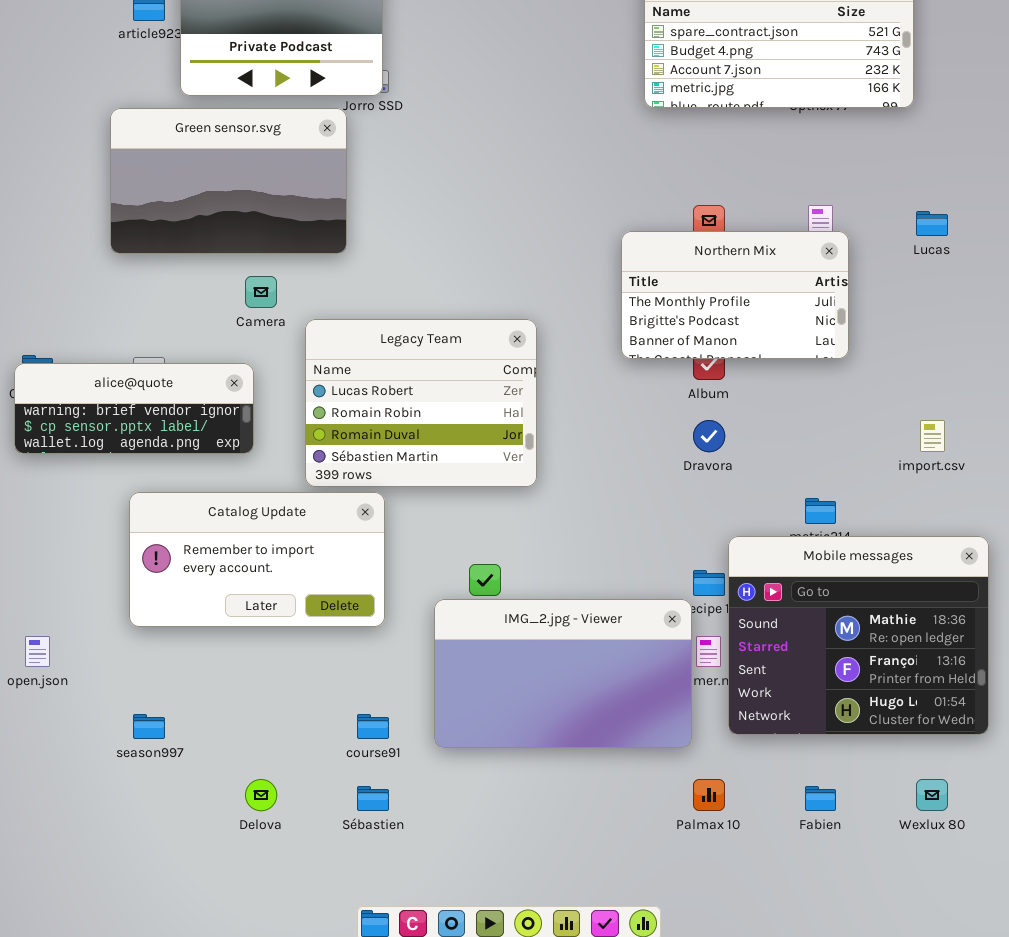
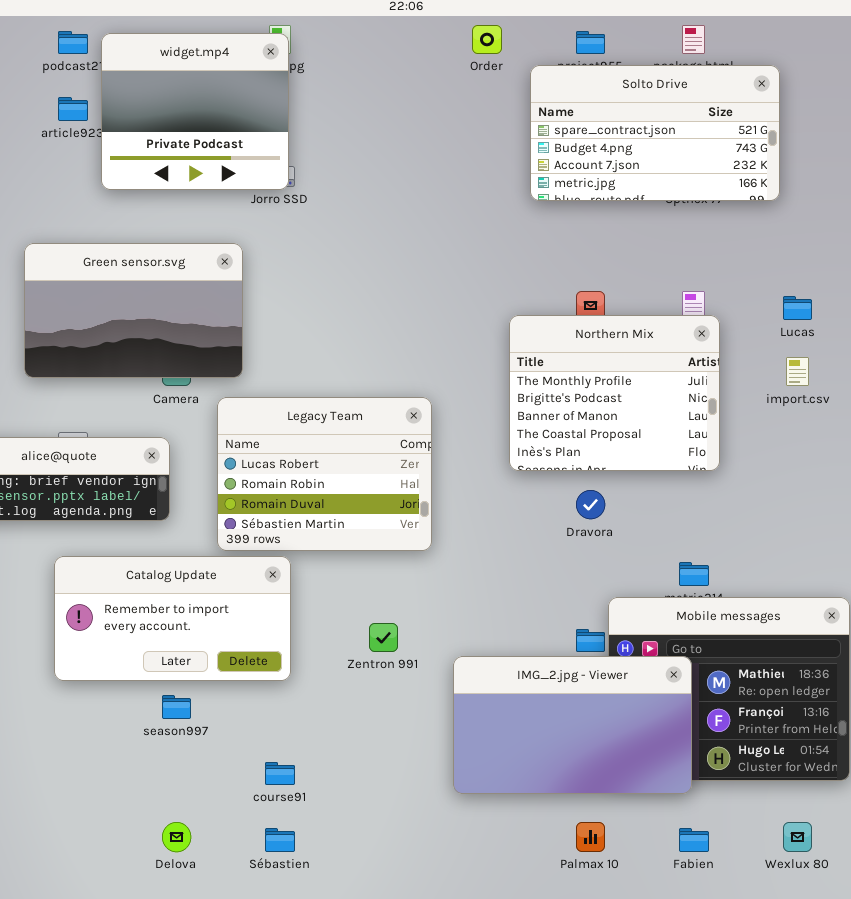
Green sensor.svg: [110,108,347,254] -> [24,243,243,378], moved
Northern Mix: [621,231,849,359] -> [509,315,720,471], resized
import.csv: [920,420,945,452] -> [786,357,809,386], moved
IMG_2.jpg - Viewer: [434,599,692,748] -> [453,656,692,794], moved
season997: [133,714,165,739] -> [162,695,191,719], moved

